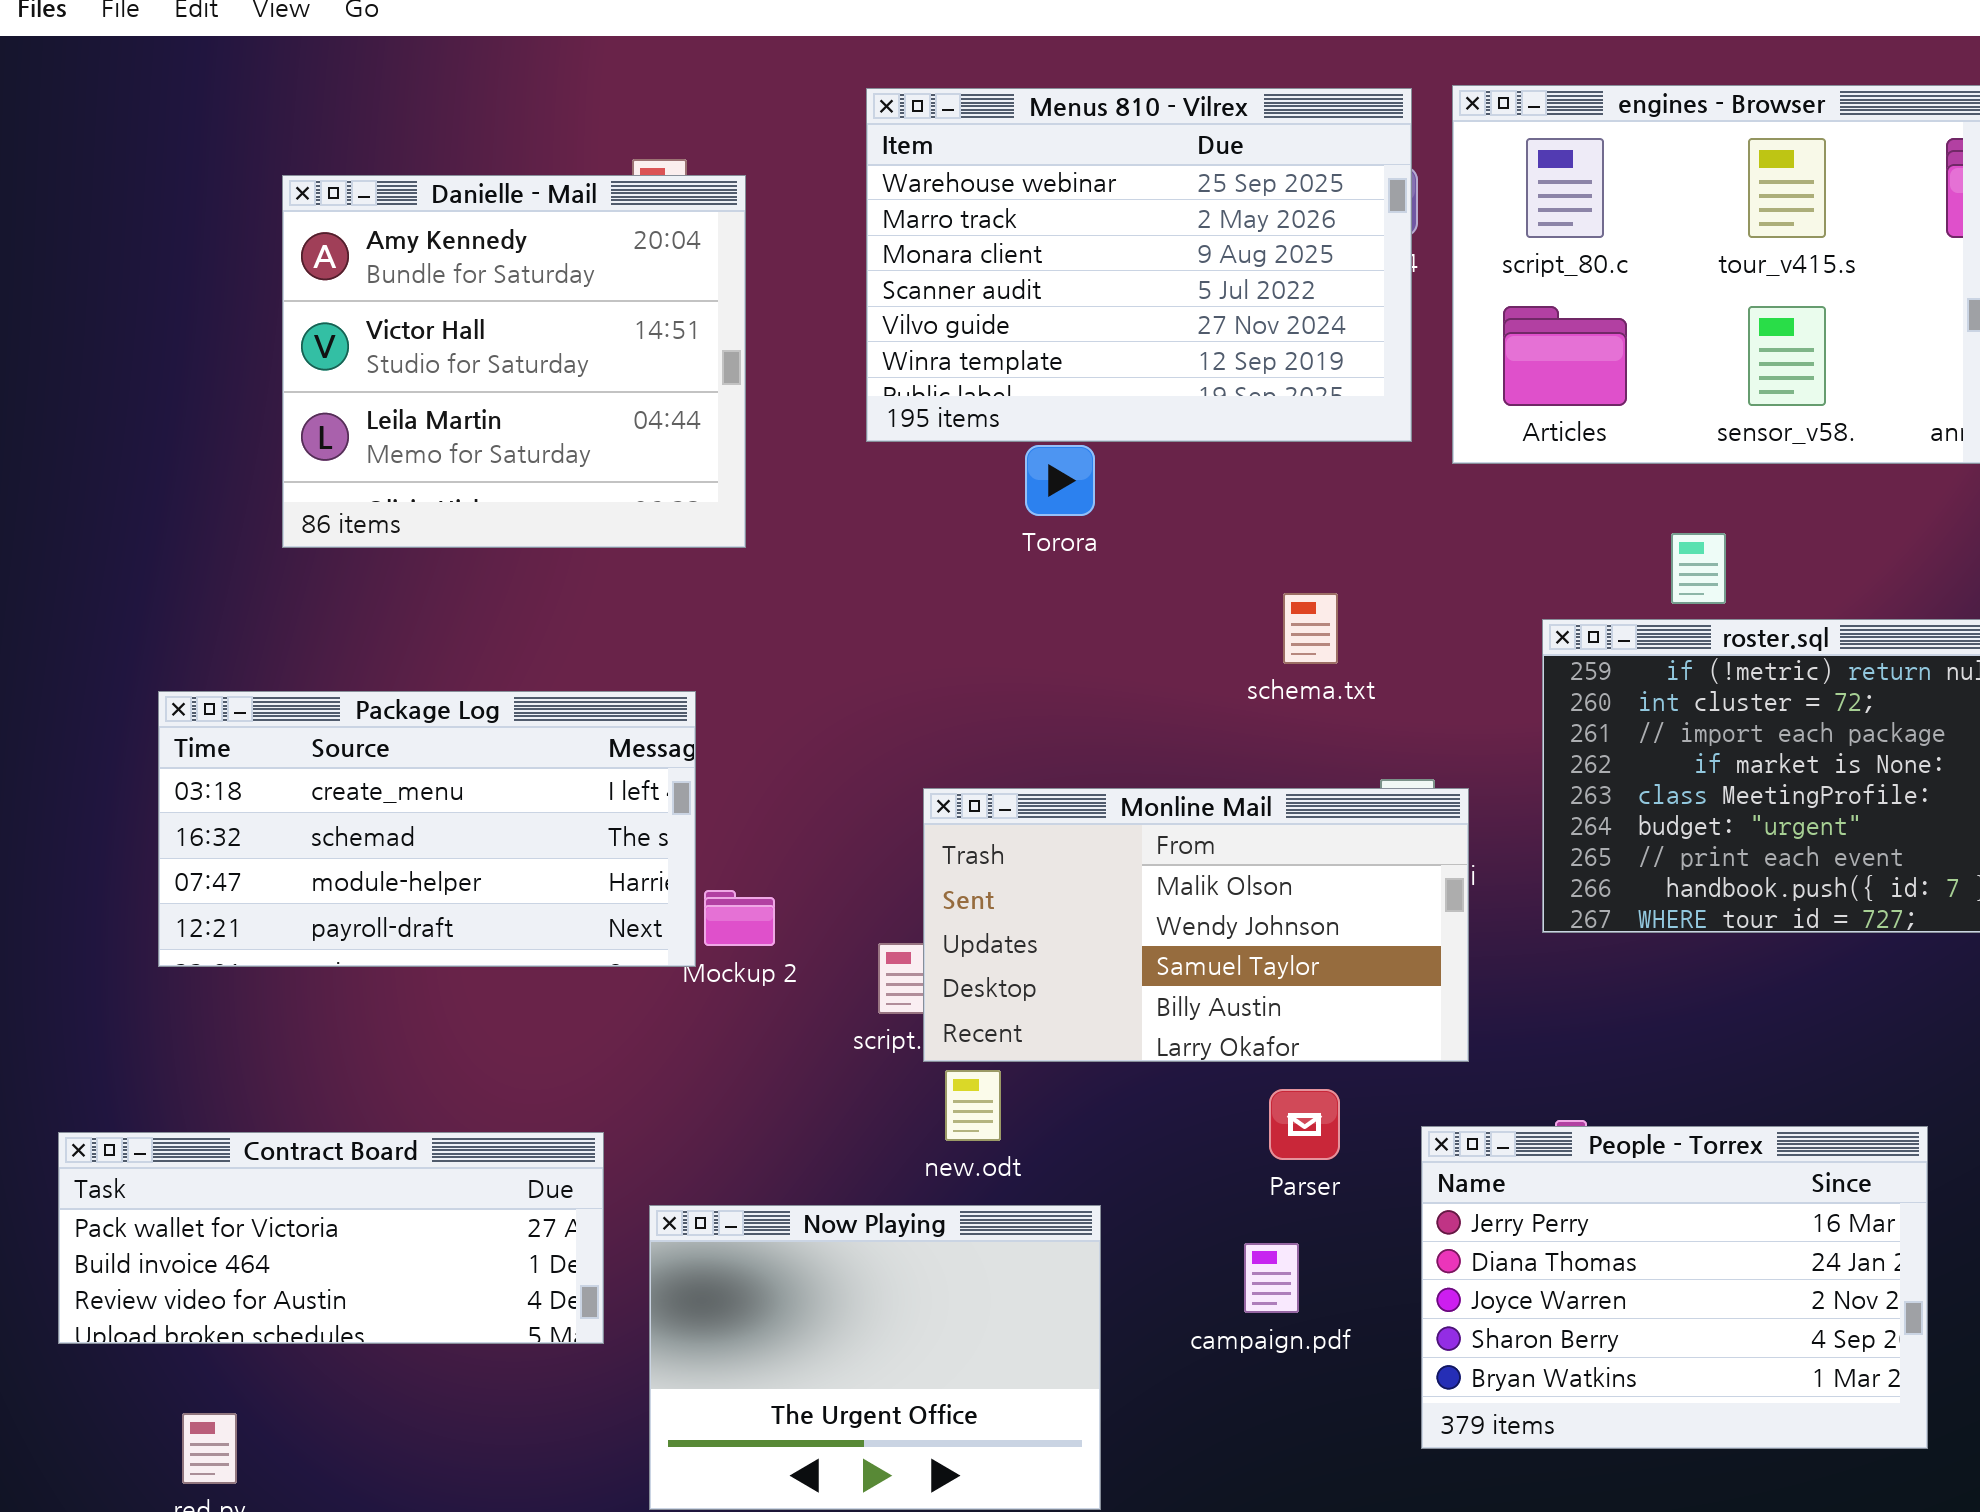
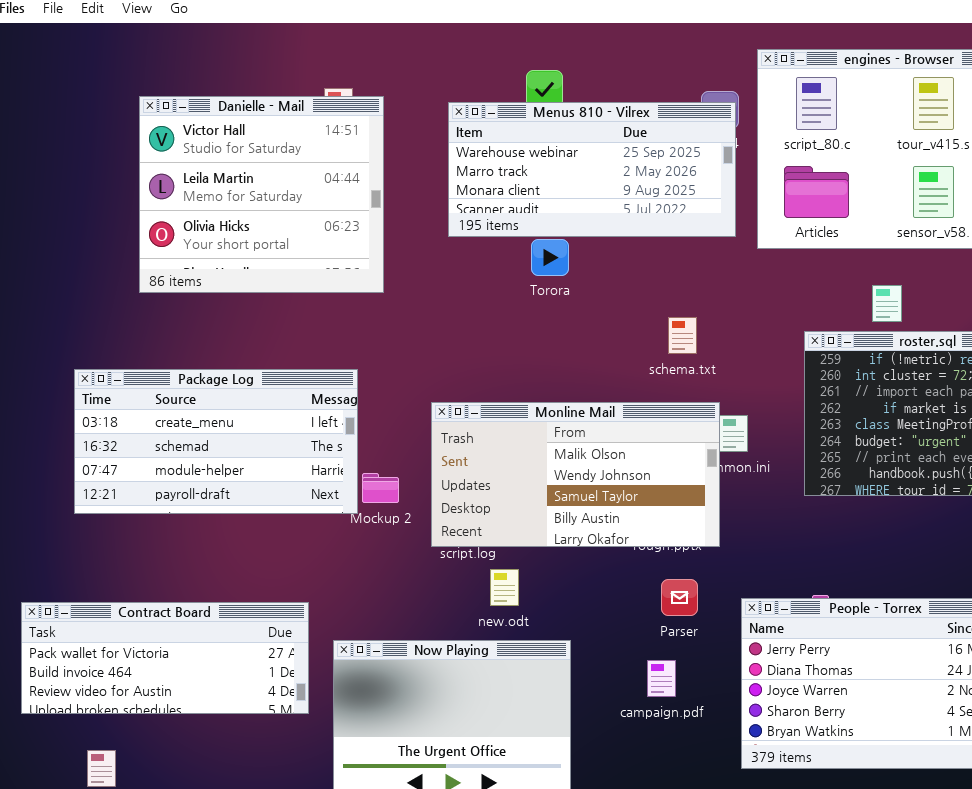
Menus 810 - Vilrex: [866,88,1412,442] -> [448,102,736,237], resized
Danielle - Mail: [282,175,746,548] -> [139,96,384,293], scrolled down 1 row
Monline Mail: [923,788,1469,1062] -> [431,402,720,547], moved

